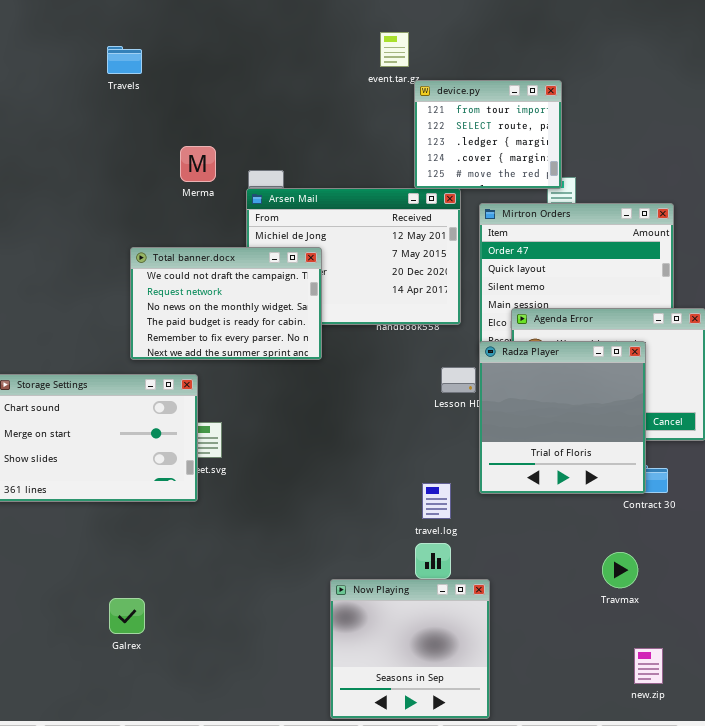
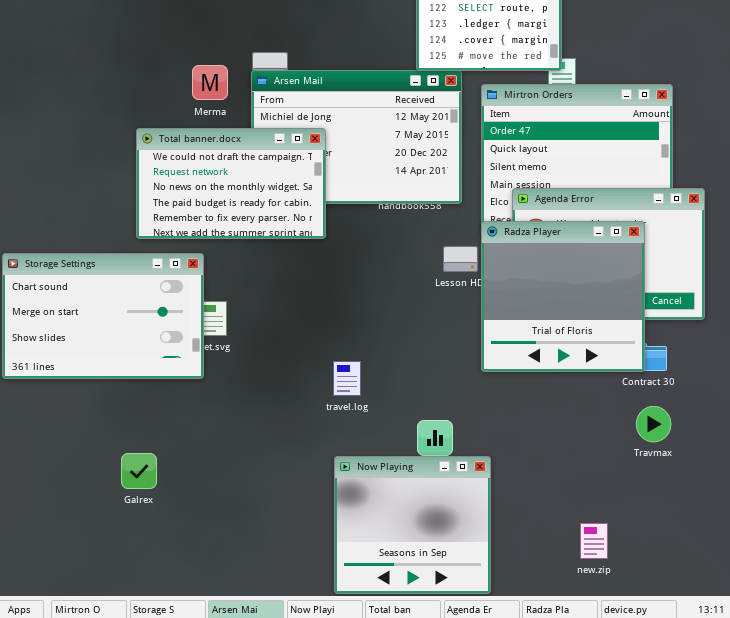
Merma: [180,146,216,182] -> [192,65,228,100], moved
travel.log: [422,483,451,519] -> [333,361,361,396], moved
Travmax: [602,552,638,588] -> [636,406,671,442], moved
Galrex: [109,598,145,634] -> [121,453,157,489], moved
new.zip: [634,648,663,684] -> [580,523,608,559], moved

